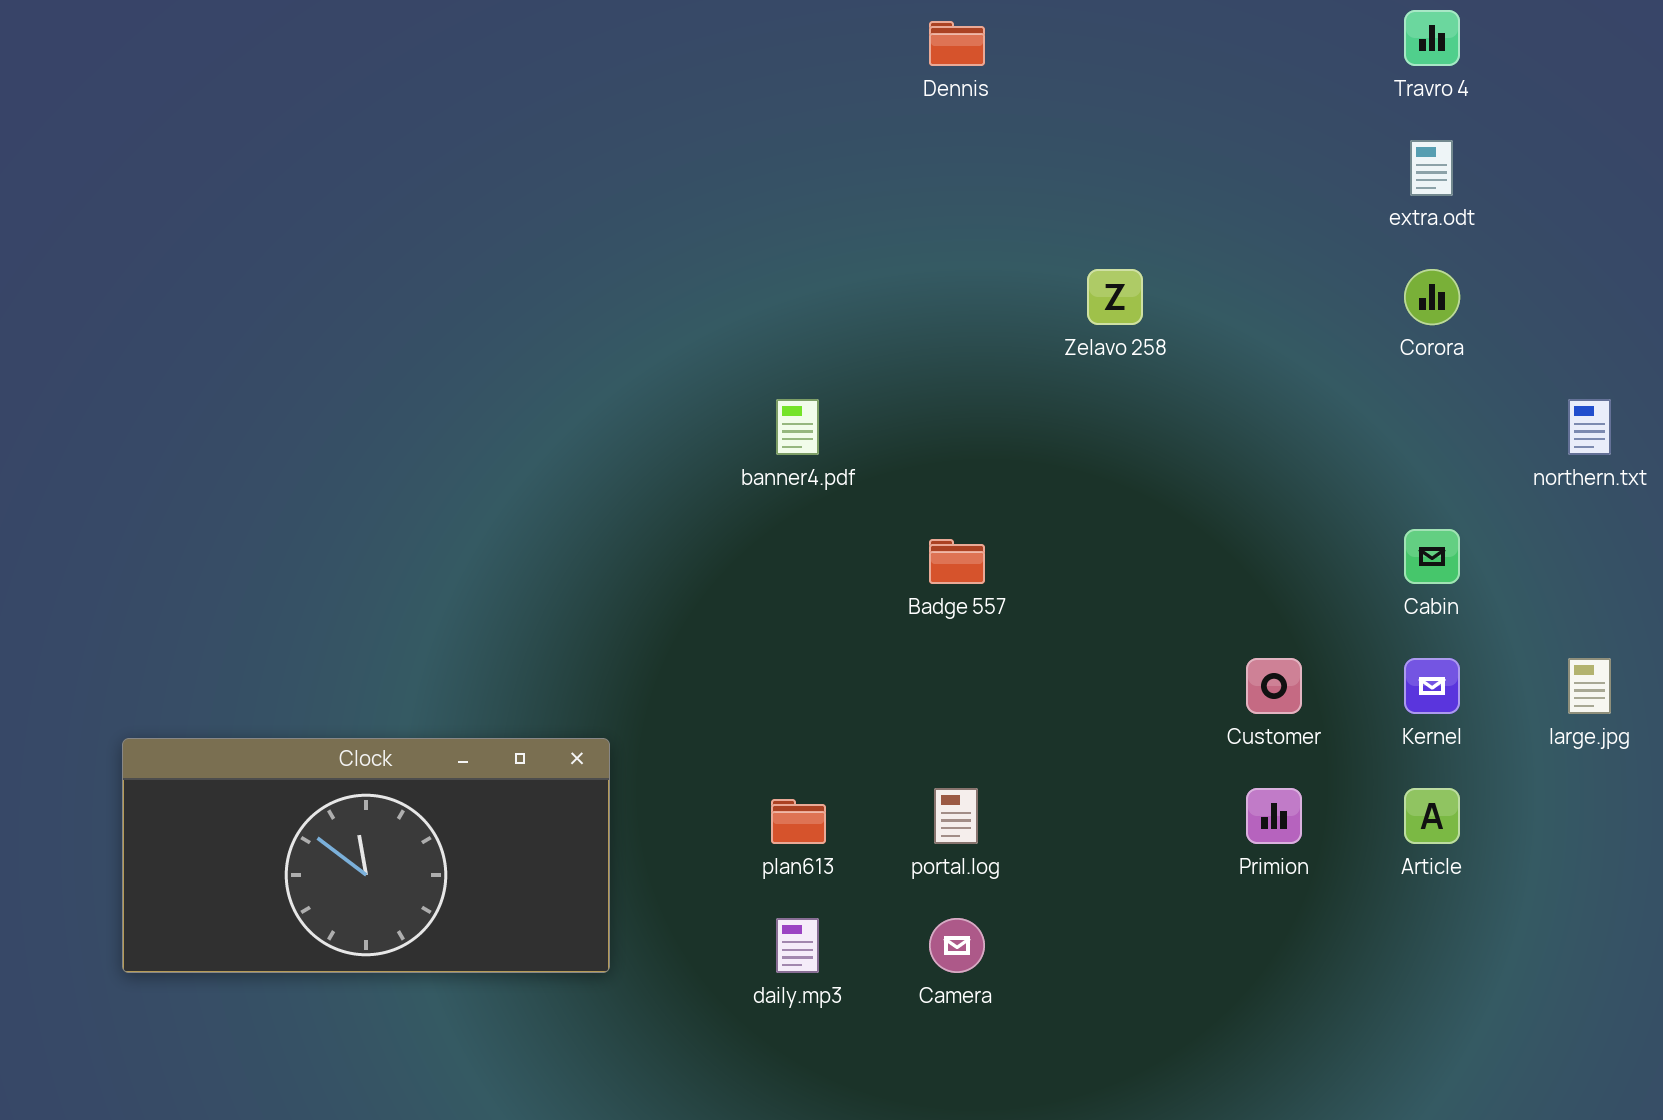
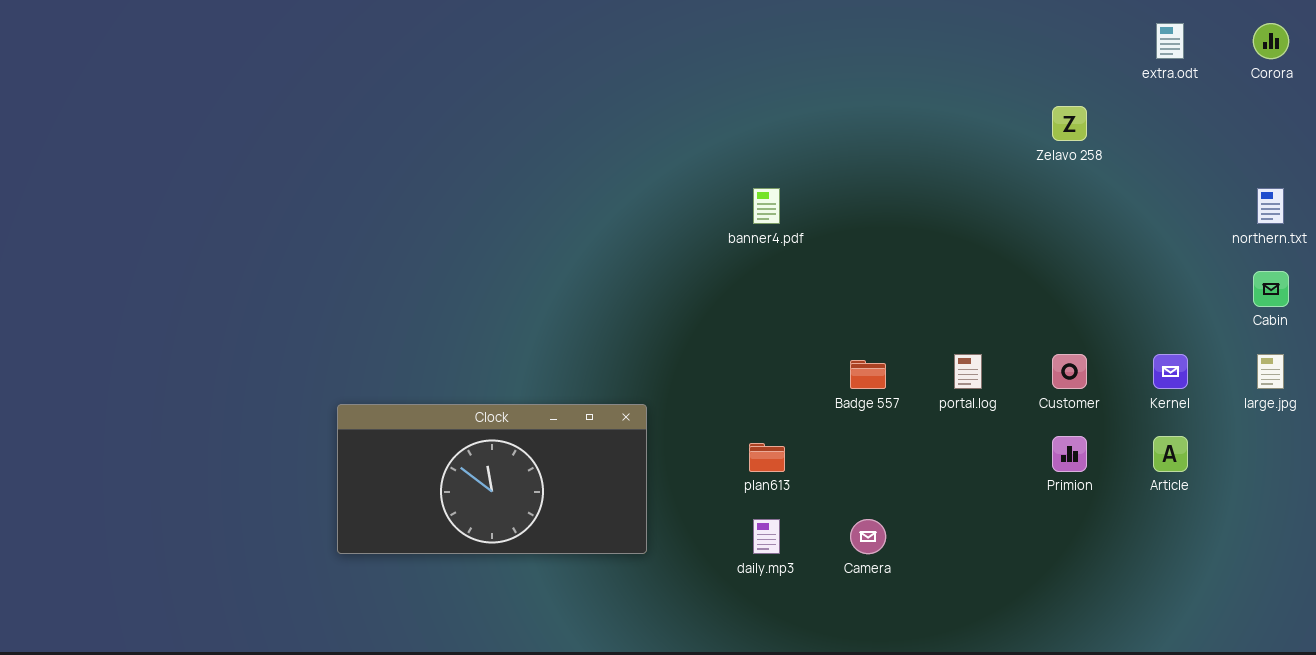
Zelavo 258: [1087,269,1143,325] -> [1052,106,1087,141], moved
Corora: [1404,269,1460,325] -> [1253,23,1289,59], moved
Cabin: [1404,529,1460,584] -> [1253,271,1289,307], moved
Badge 557: [929,539,985,584] -> [850,360,886,389], moved
portal.log: [934,788,978,844] -> [954,354,982,389], moved

